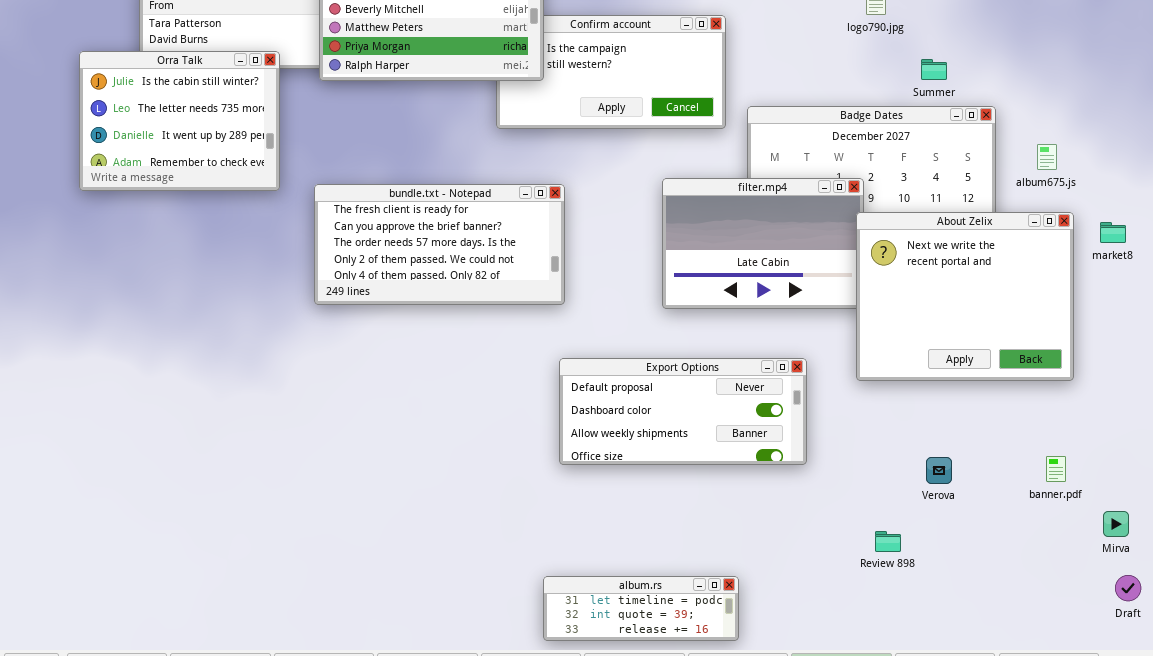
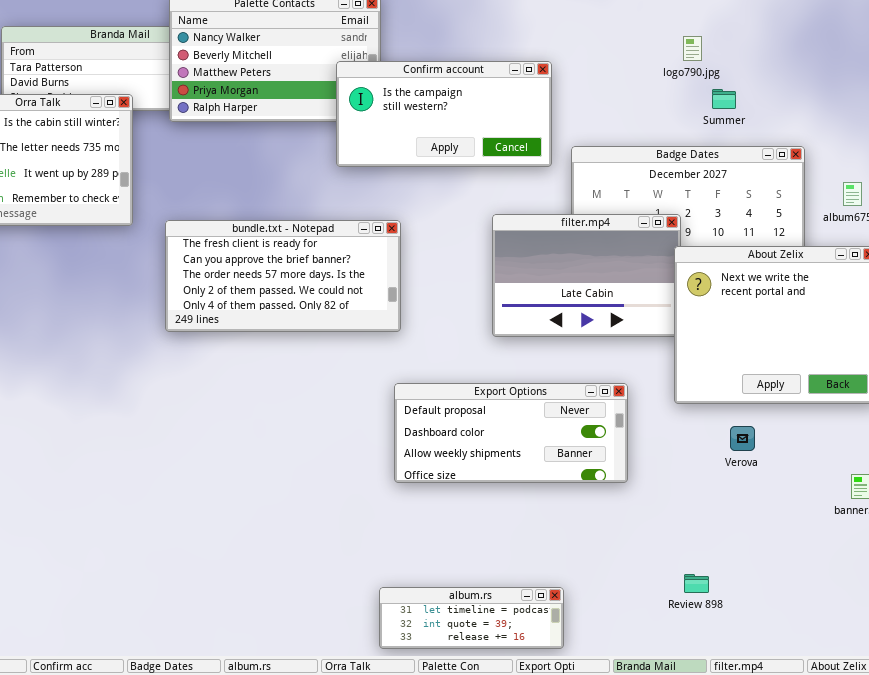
Confirm account: [496,15,726,129] -> [336,61,552,167], raised
Summer: [921,59,947,80] -> [712,89,736,109], moved
Verova: [926,457,952,484] -> [730,426,755,451], moved
Review 898: [875,531,901,552] -> [684,574,709,593], moved

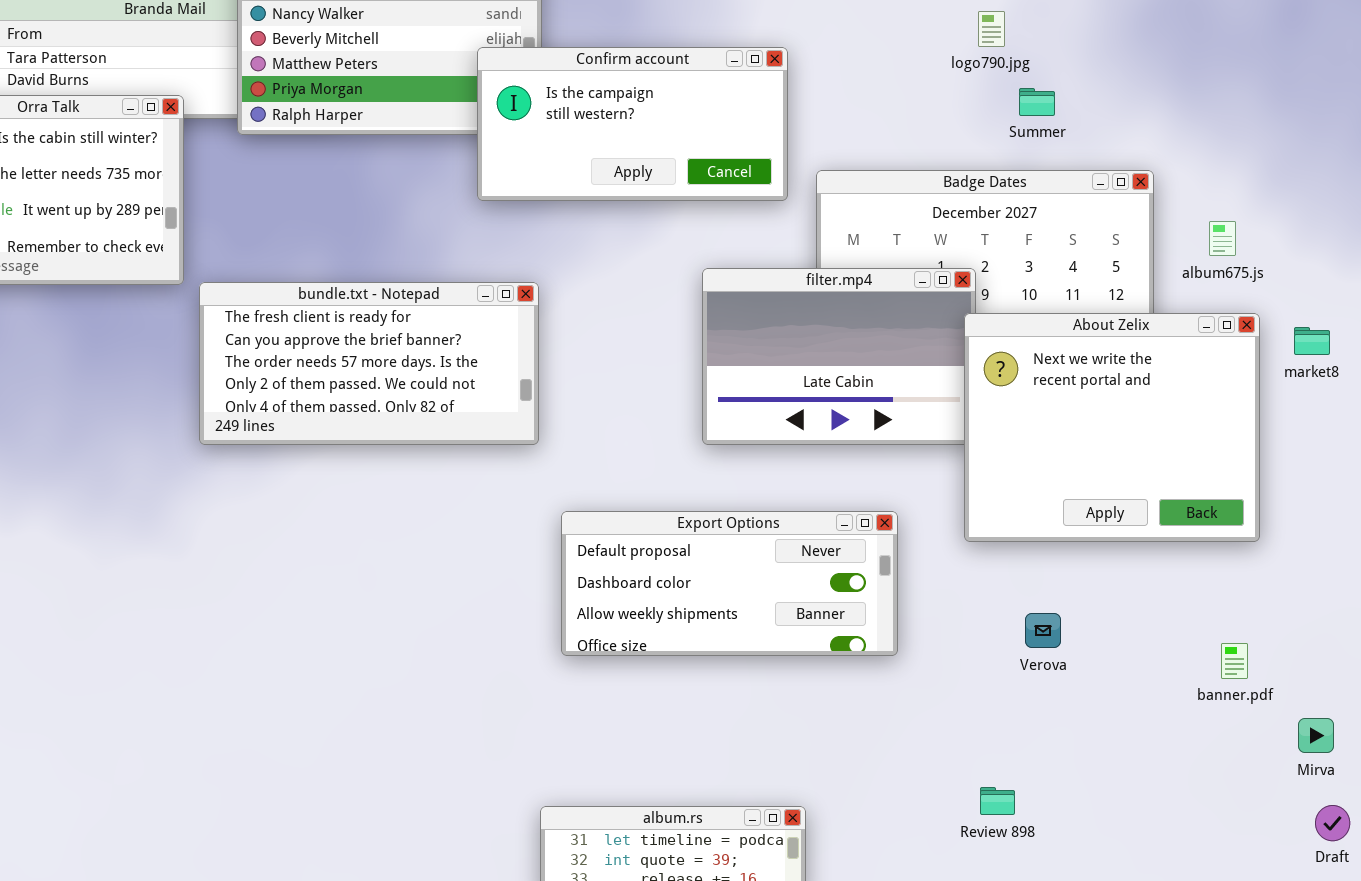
bundle.txt - Notepad: [165,220,401,332] -> [199,282,539,445], moved
Verova: [730,426,755,451] -> [1025,613,1061,648], moved

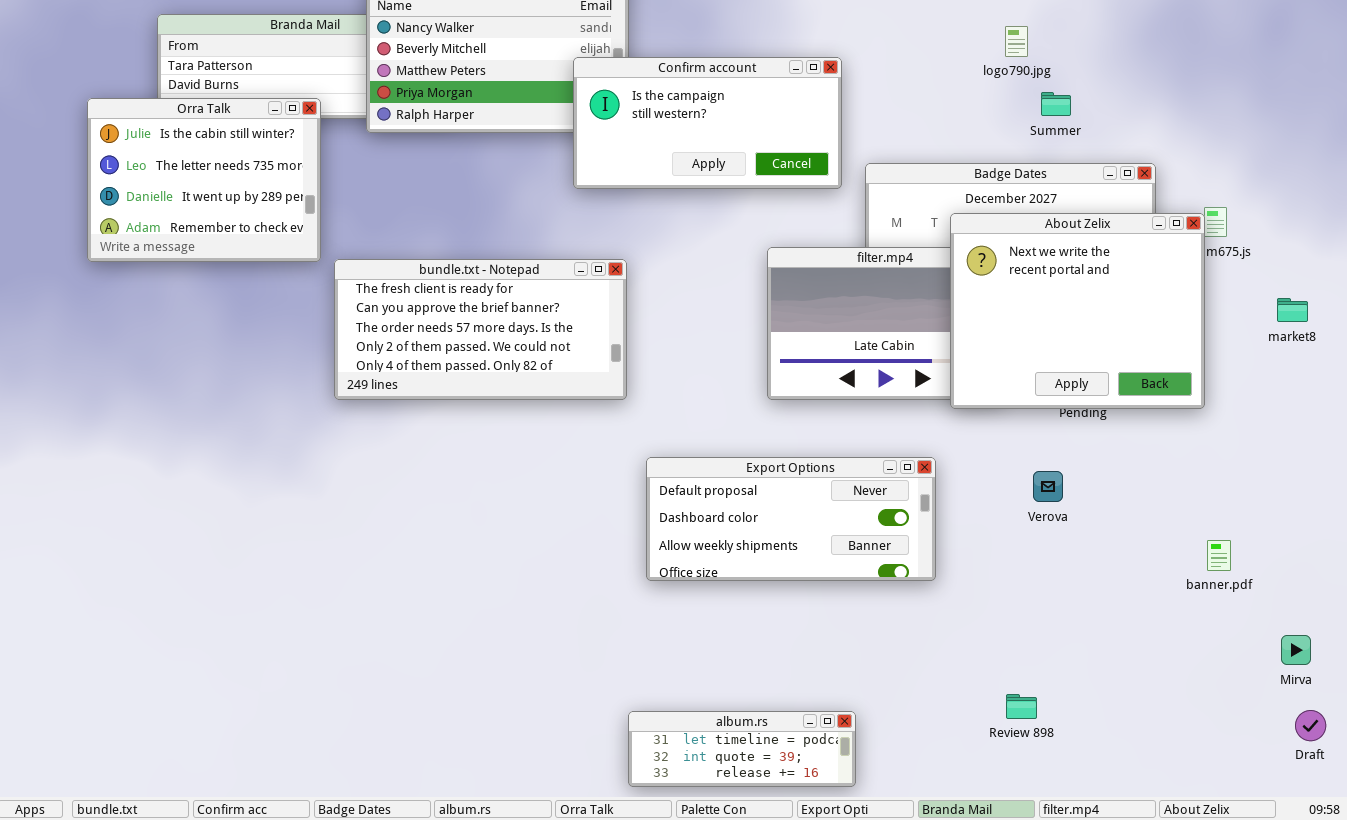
About Zelix: [964,313,1260,542] -> [950,213,1205,409], moved
Verova: [1025,613,1061,648] -> [1033,471,1063,502], moved
banner.pdf: [1221,643,1248,679] -> [1207,540,1231,571], moved

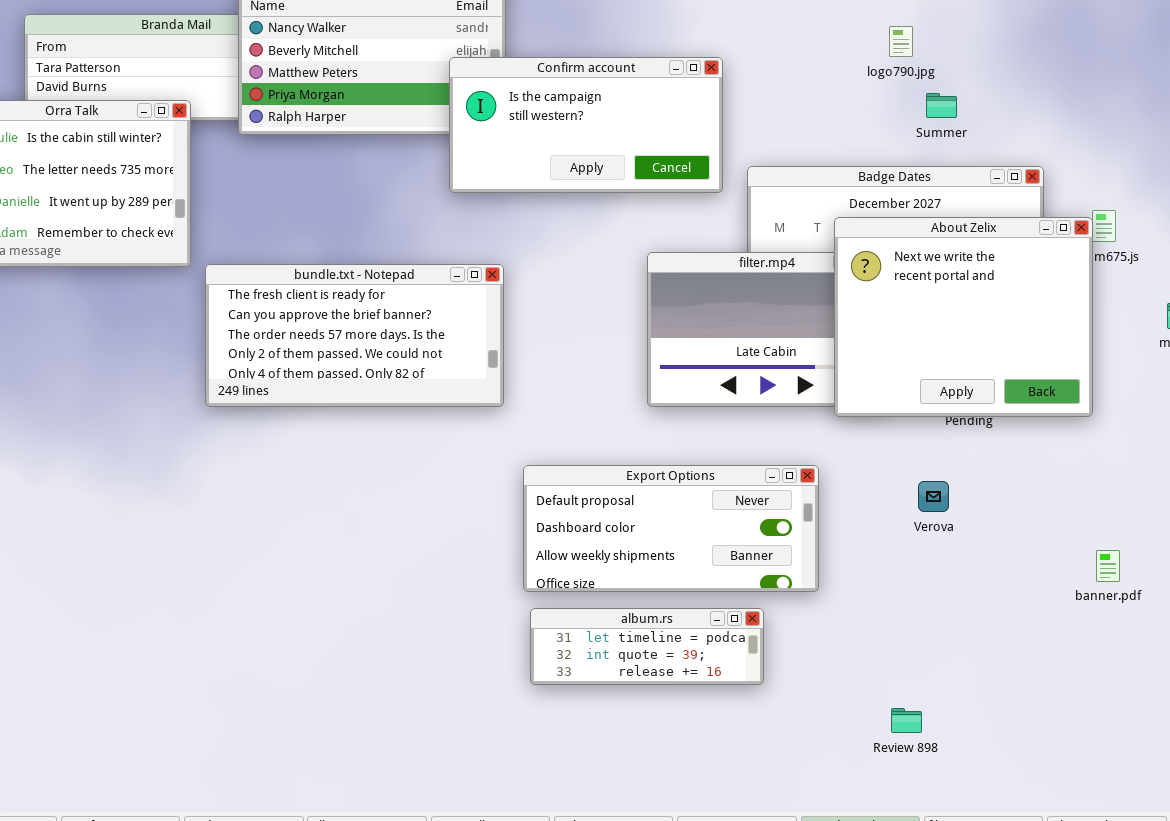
album.rs: [628,711,856,787] -> [530,608,764,685], moved

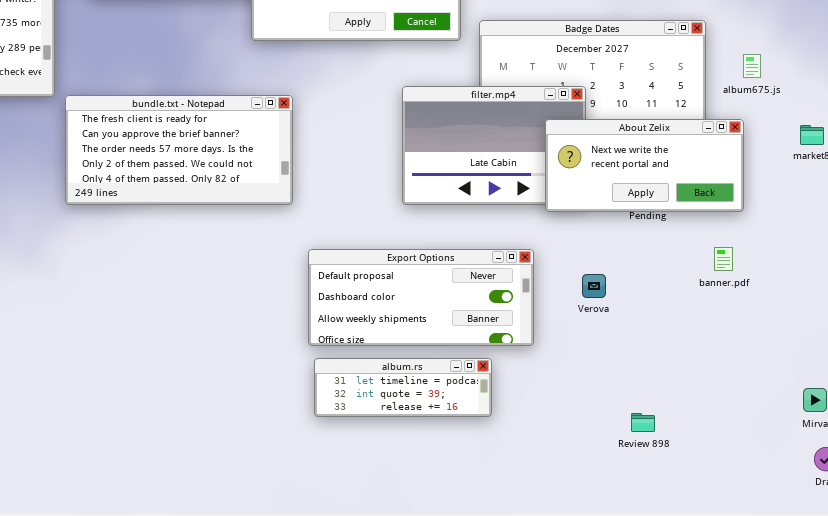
About Zelix: [834,217,1093,417] -> [545,119,744,212], resized
Verova: [918,481,949,512] -> [582,274,606,298], moved
banner.pdf: [1096,550,1120,582] -> [714,247,733,271], moved
Review 898: [891,708,922,733] -> [631,413,655,432], moved

